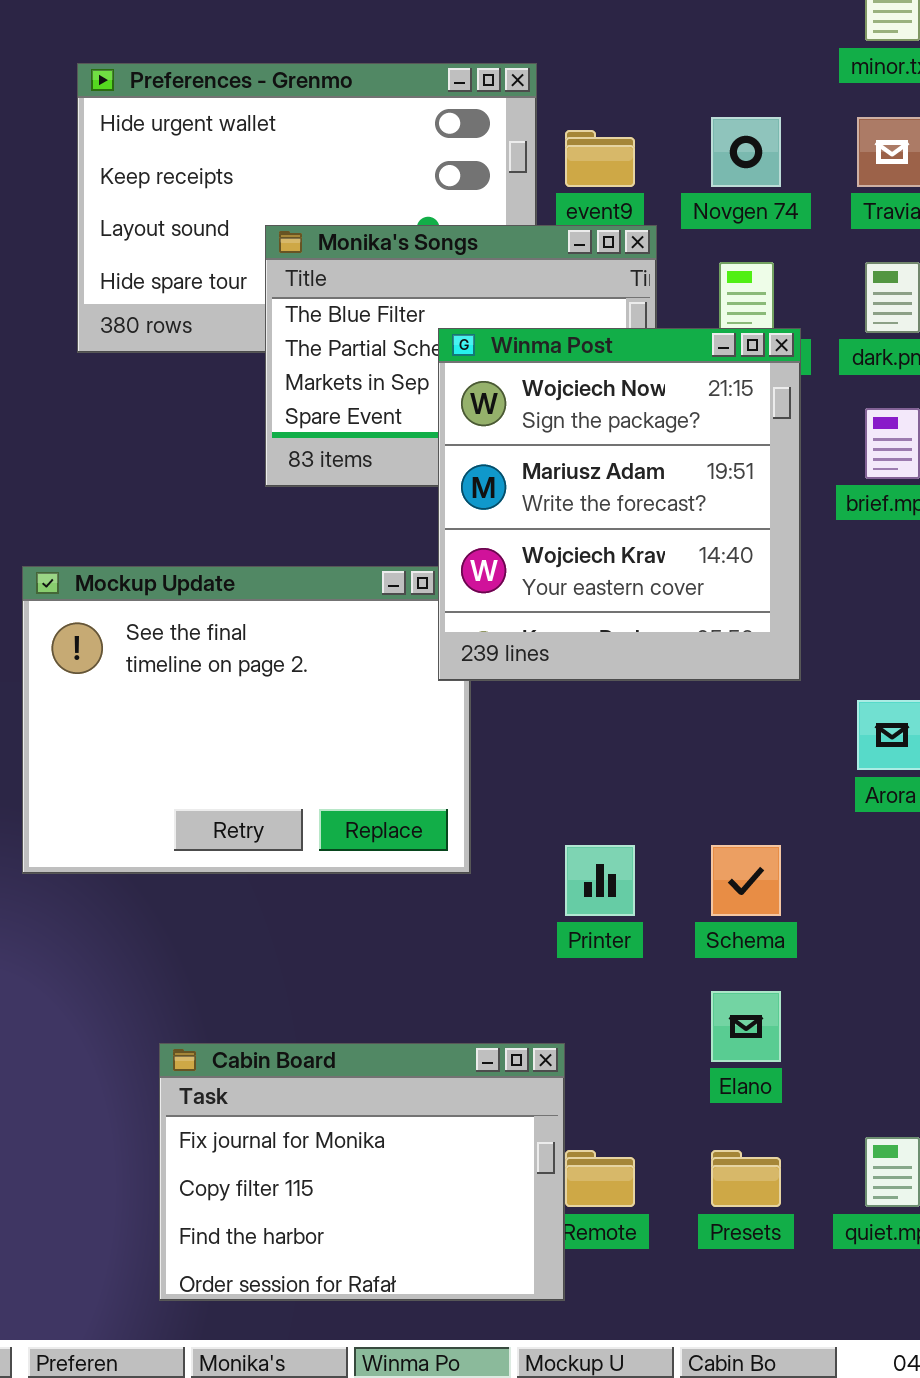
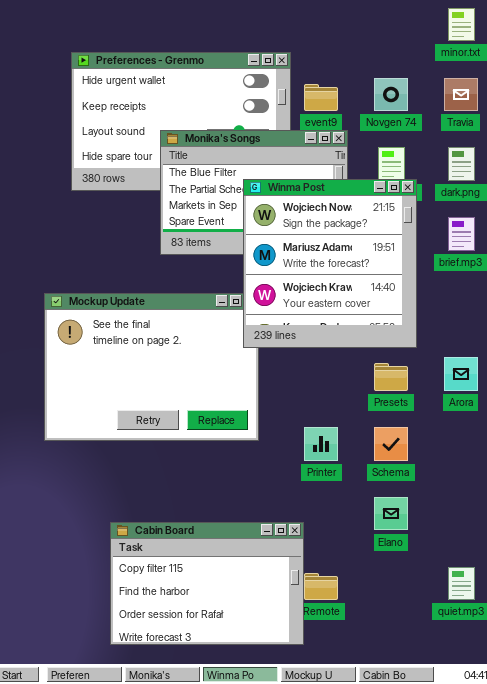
Cabin Board: [159,1043,565,1301] -> [110,522,304,645], scrolled down 1 row
Presets: [711,1150,781,1207] -> [374,363,408,391], moved

